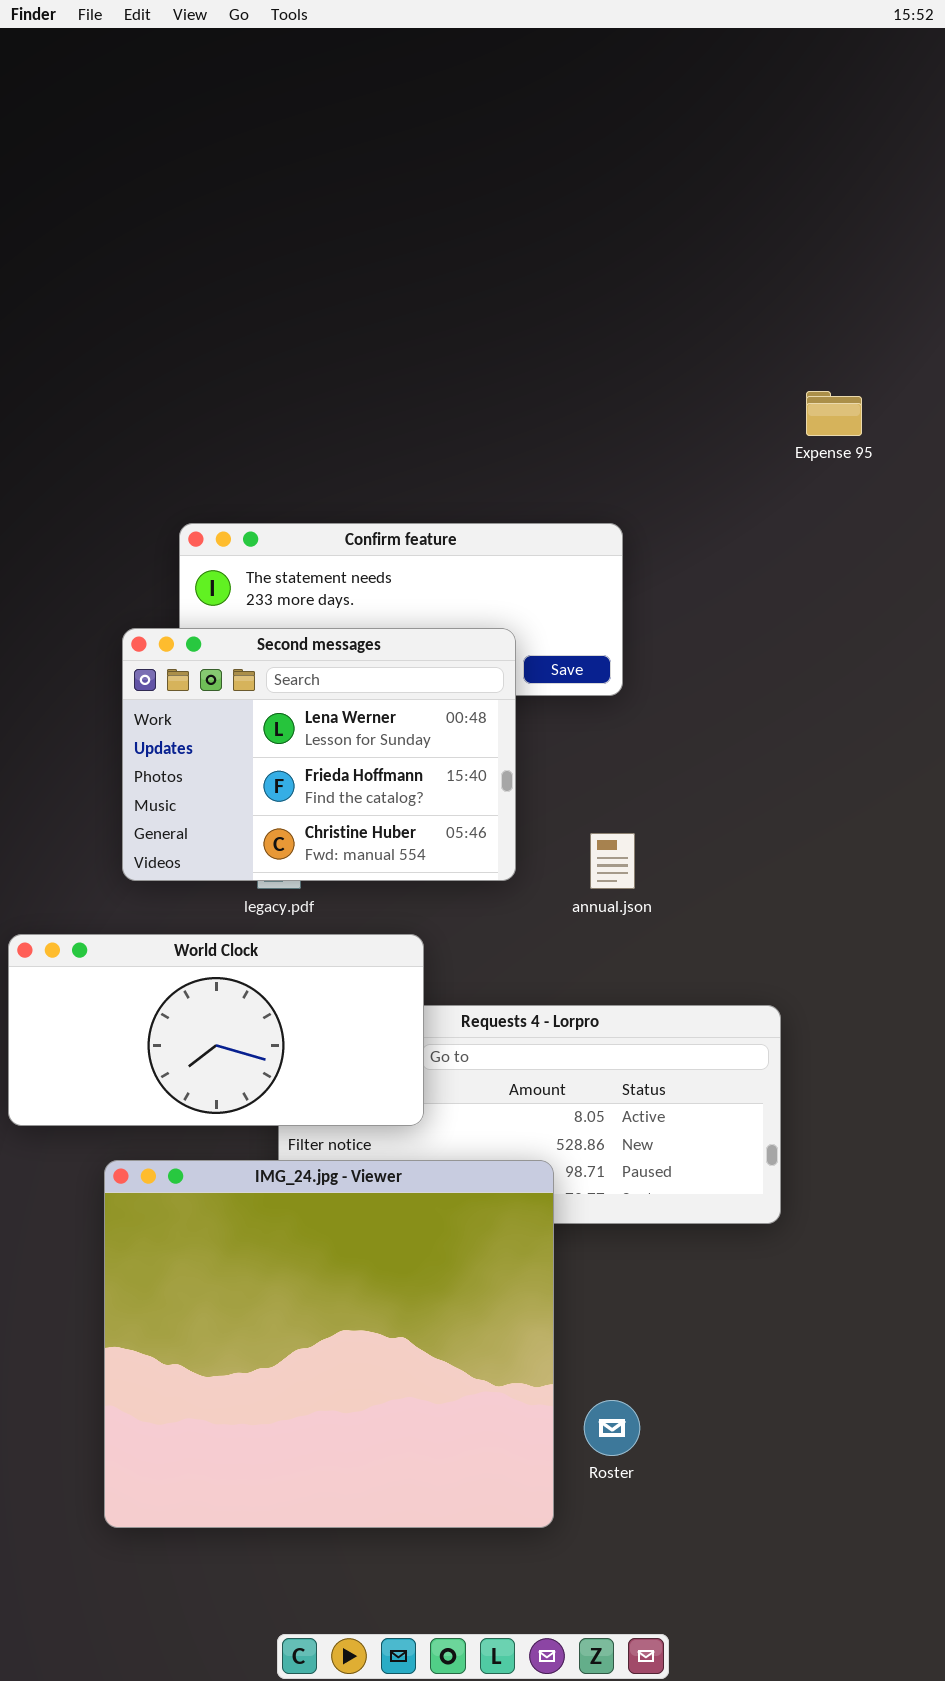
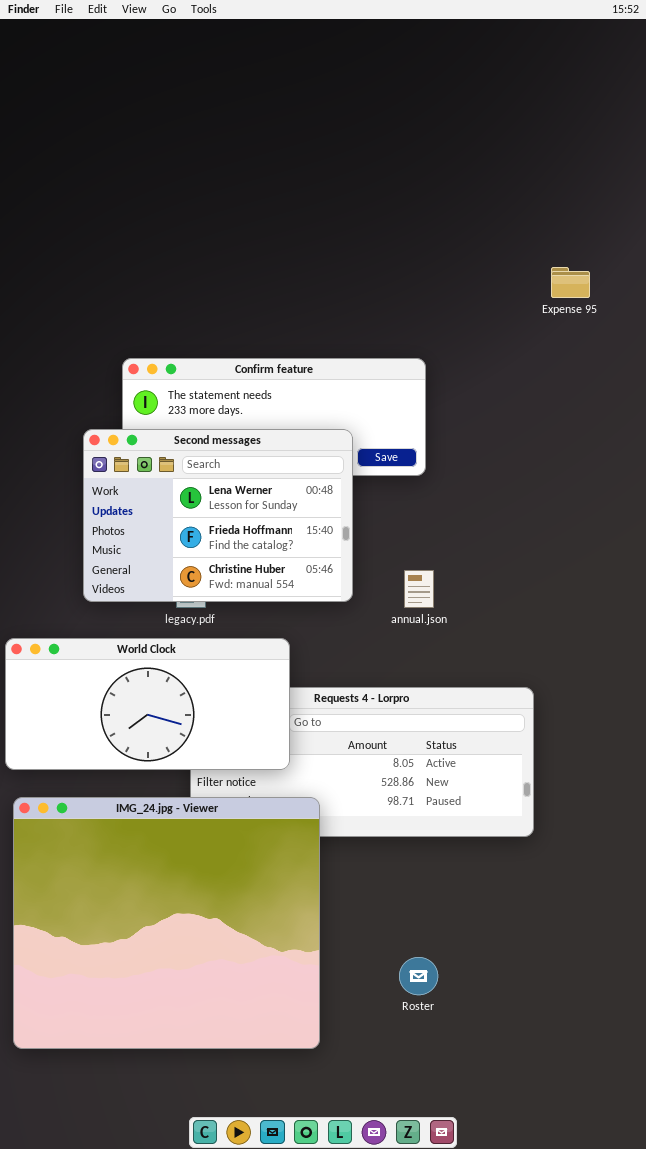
IMG_24.jpg - Viewer: [104,1160,554,1528] -> [13,797,320,1049], moved

